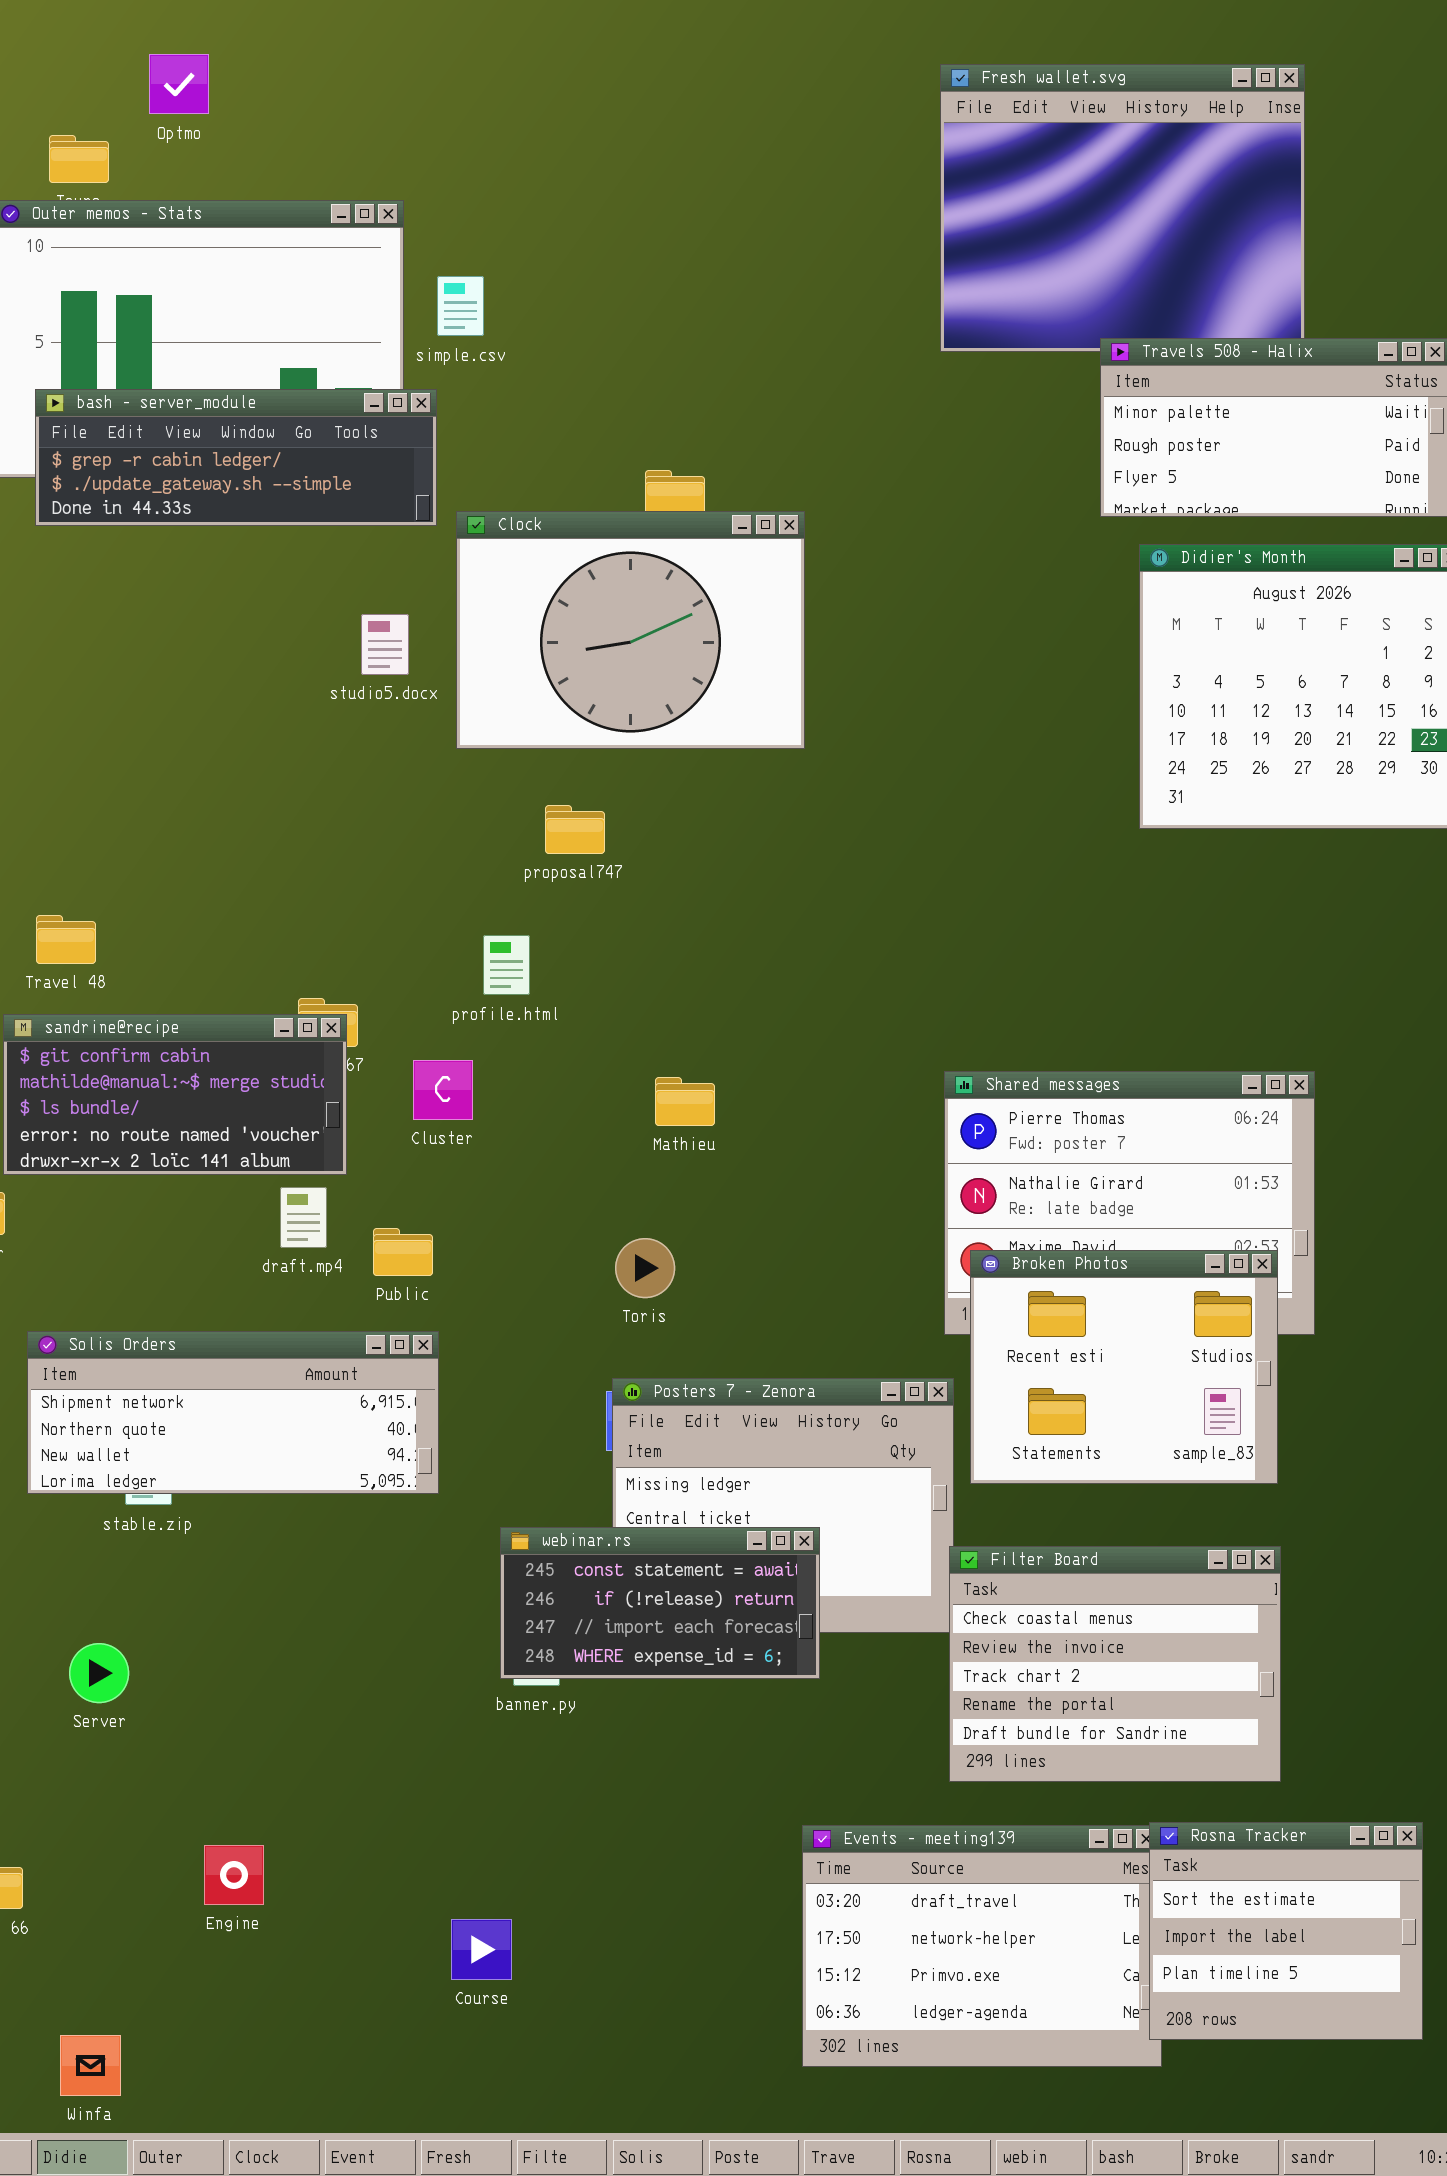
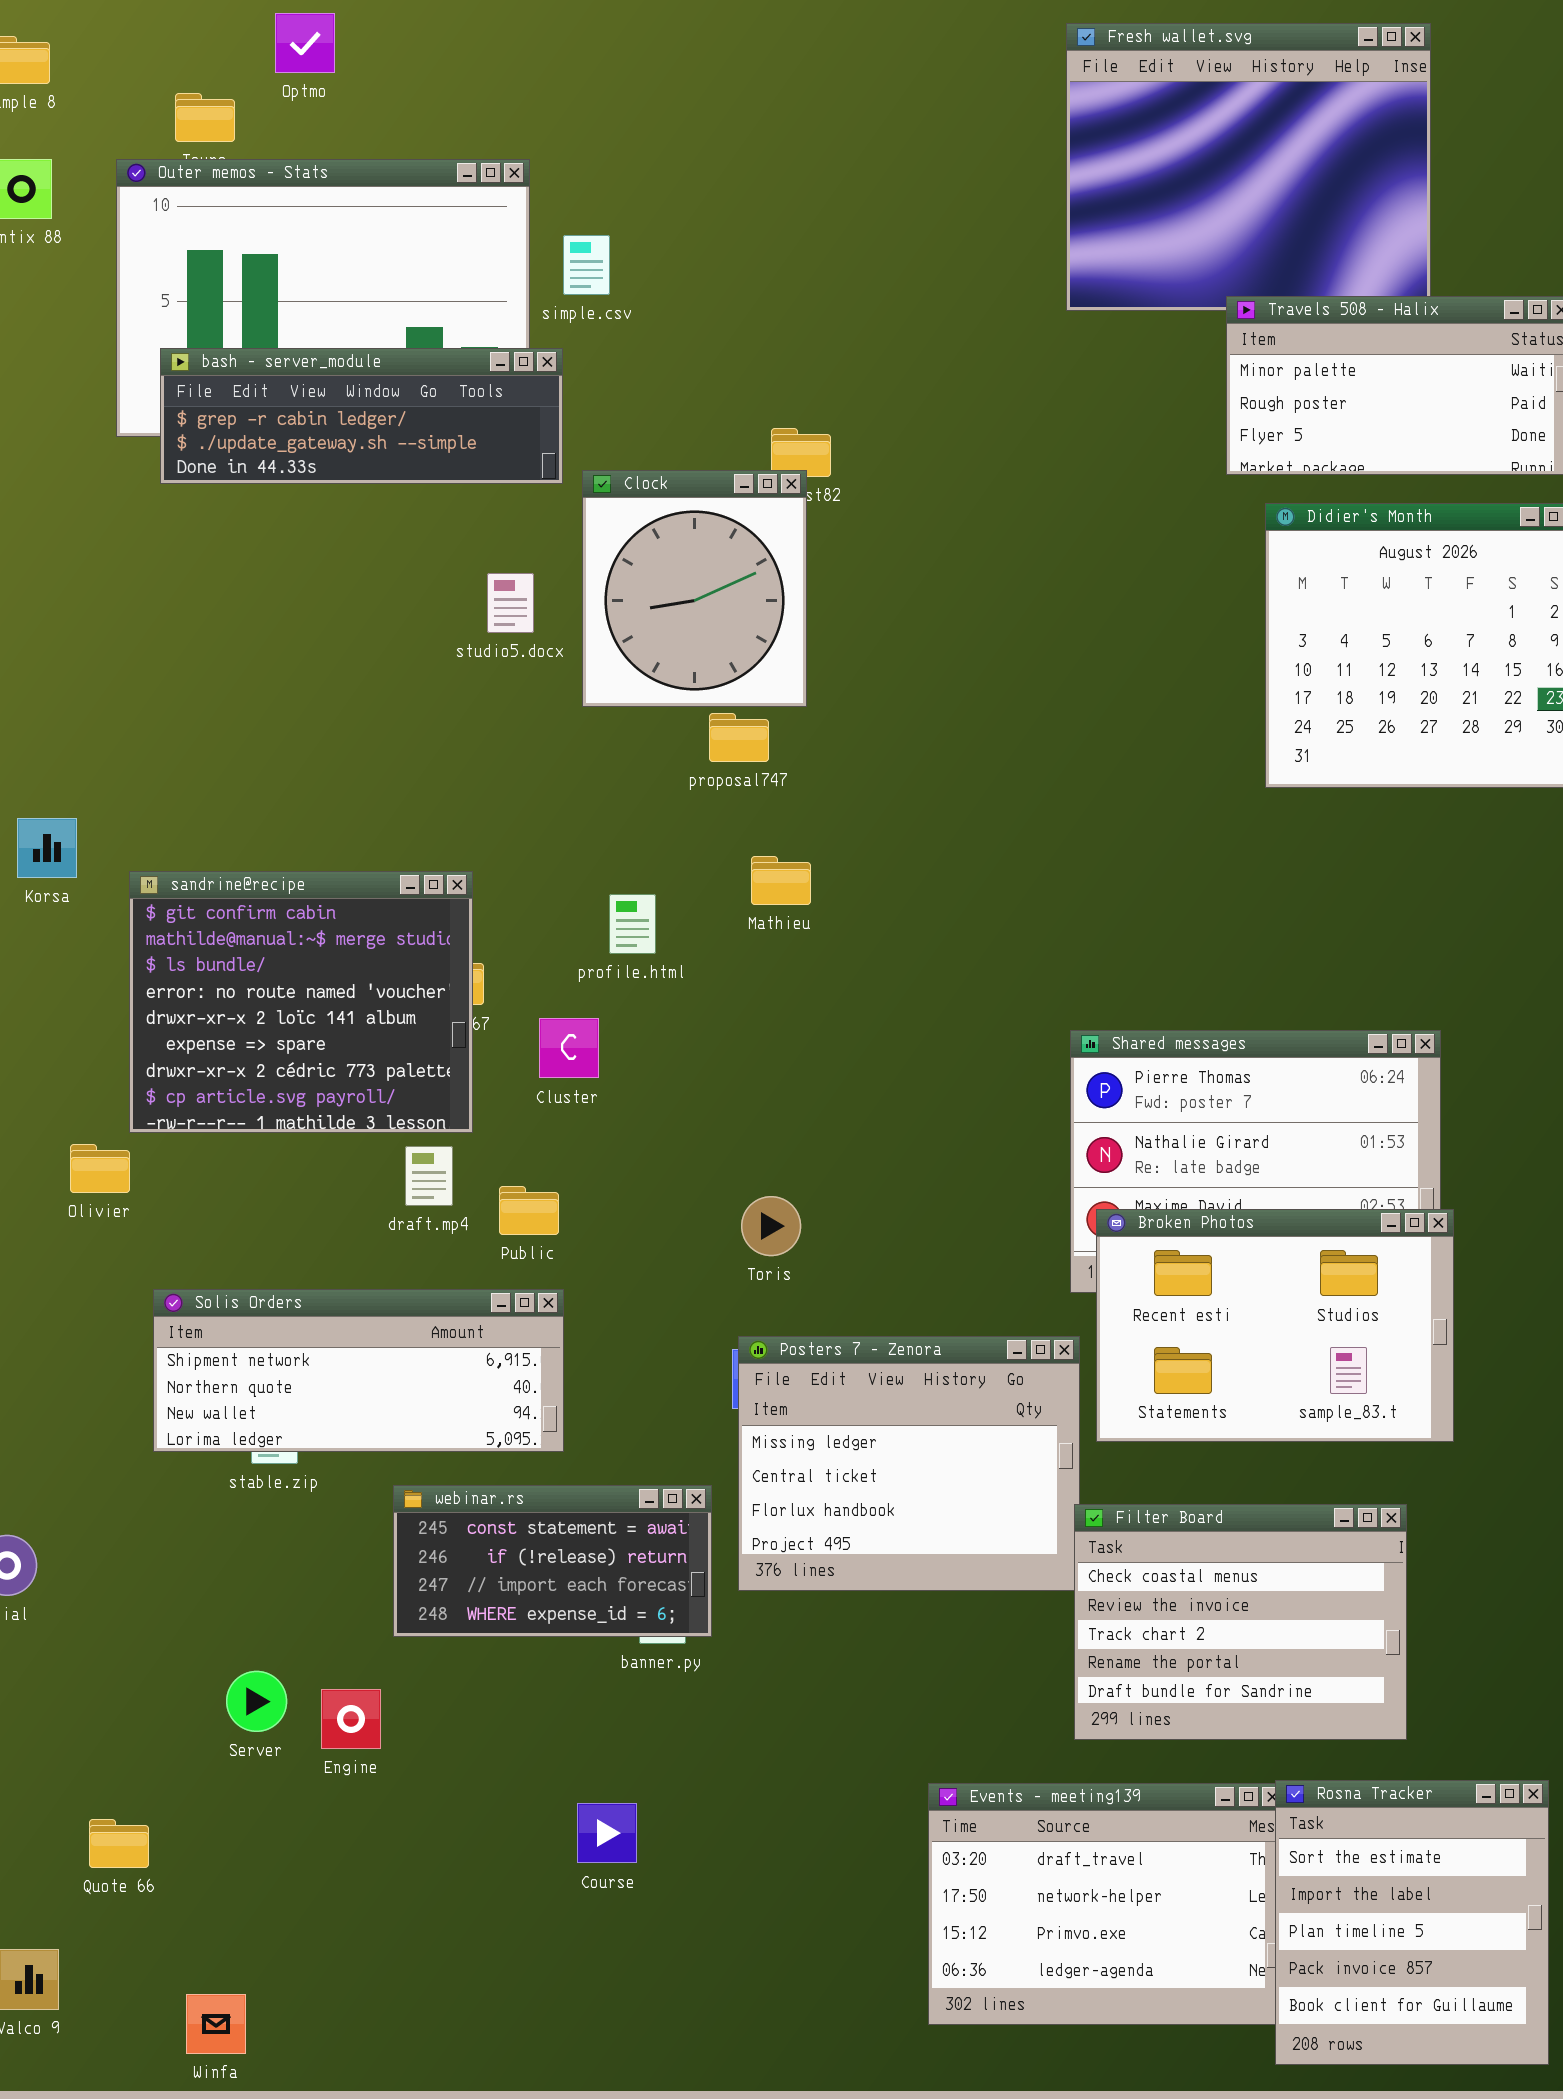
Clock: [456,511,805,749] -> [582,470,807,707], resized
proposal747: [545,805,605,854] -> [709,713,769,762], moved
sandrine@recipe: [3,1014,347,1175] -> [129,871,473,1133], resized
Mathieu: [655,1077,715,1126] -> [751,856,811,905], moved
Broken Photos: [970,1250,1278,1484] -> [1096,1209,1454,1442], resized
webinar.rs: [500,1527,820,1679] -> [393,1485,712,1637], moved
Server: [69,1643,129,1703] -> [226,1671,287,1732], moved
Rosna Tracker: [1149,1822,1423,2040] -> [1275,1780,1549,2065], resized
Engine: [204,1845,264,1905] -> [321,1689,381,1749], moved
Course: [451,1919,512,1980] -> [577,1803,637,1863], moved

